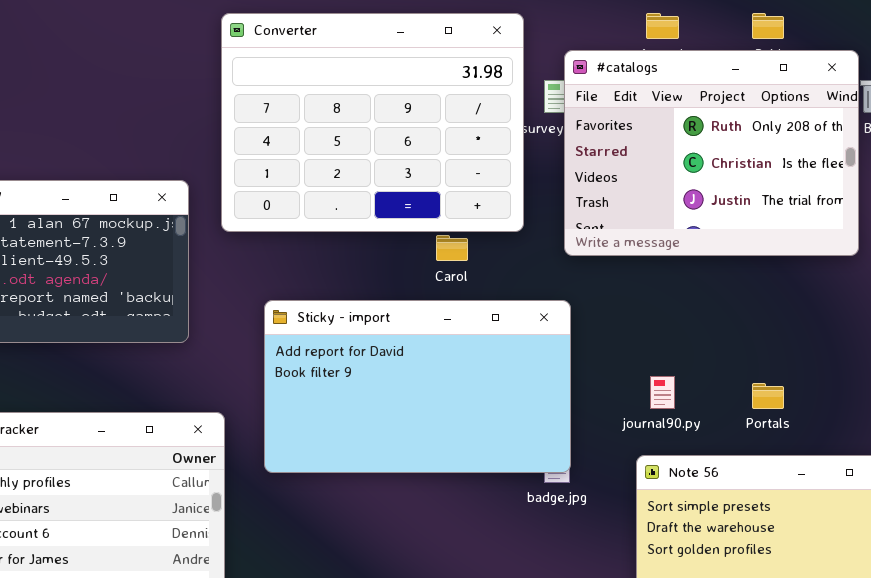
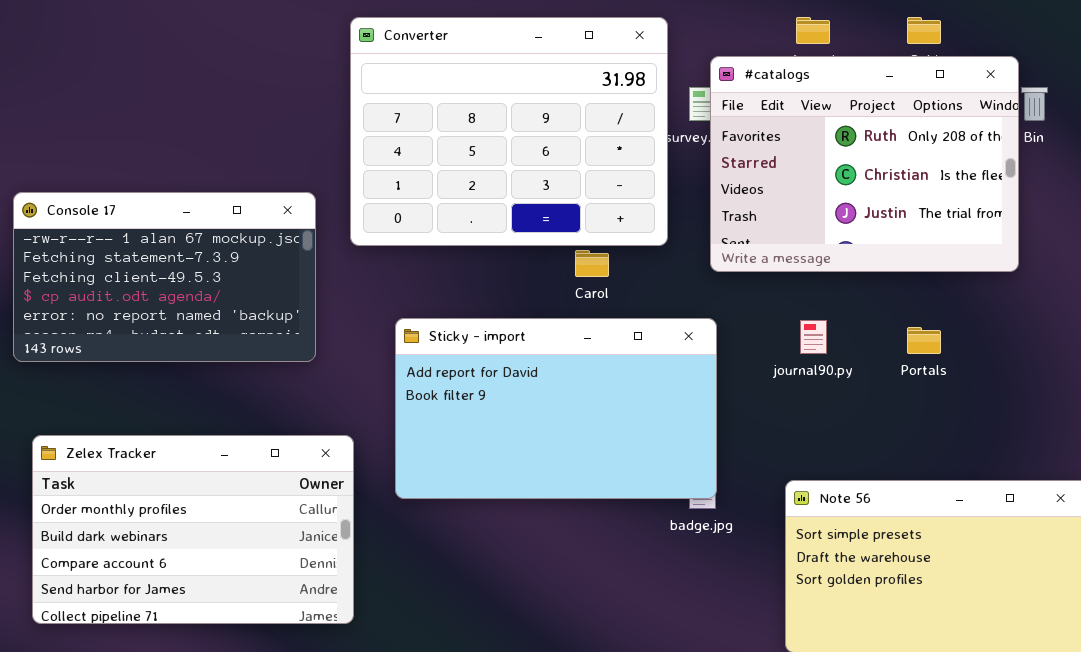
journal90.py: [650,376,675,409] -> [800,320,827,354], moved
Portals: [752,383,784,409] -> [907,327,941,354], moved

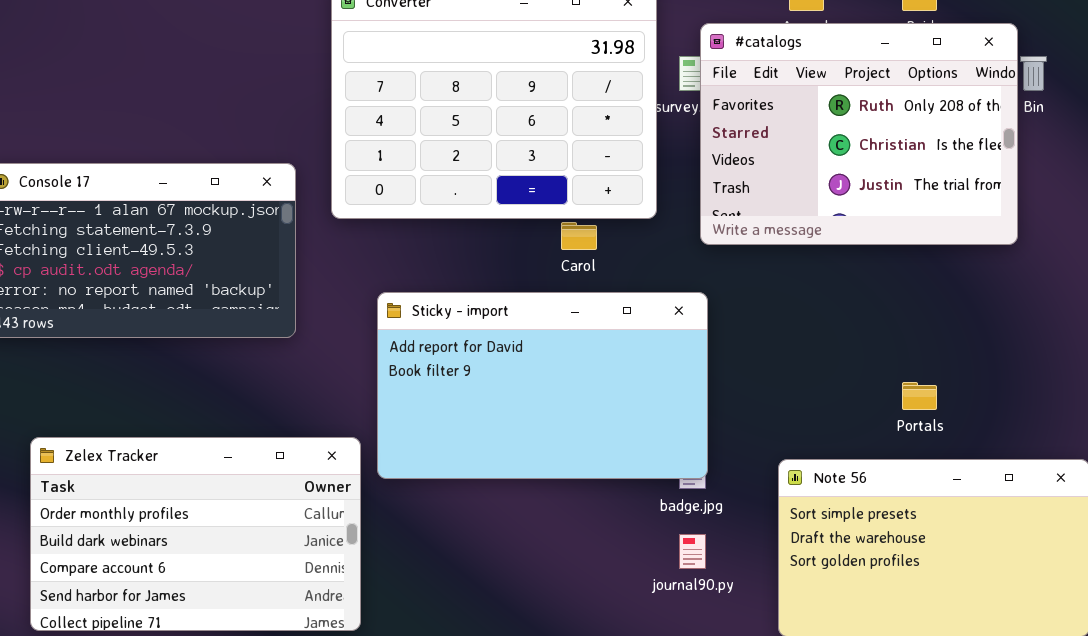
journal90.py: [800,320,827,354] -> [679,534,706,569], moved
Portals: [907,327,941,354] -> [902,382,937,410], moved
Zelex Tracker: [32,435,354,624] -> [30,437,361,631], moved

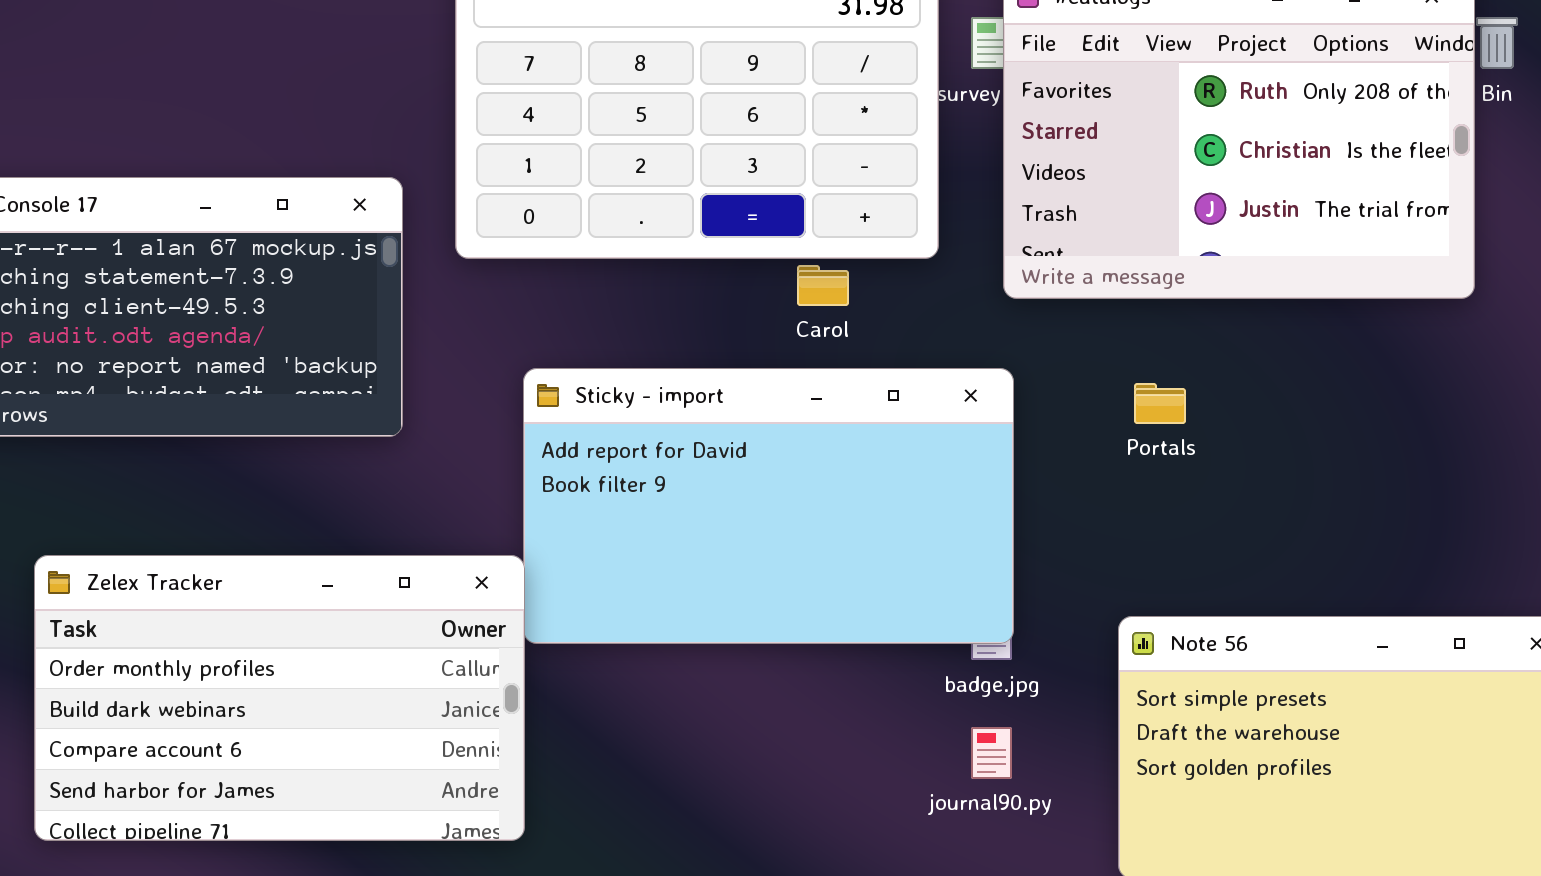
Portals: [902,382,937,410] -> [1134,383,1186,424], moved
Zelex Tracker: [30,437,361,631] -> [34,555,525,841], moved

